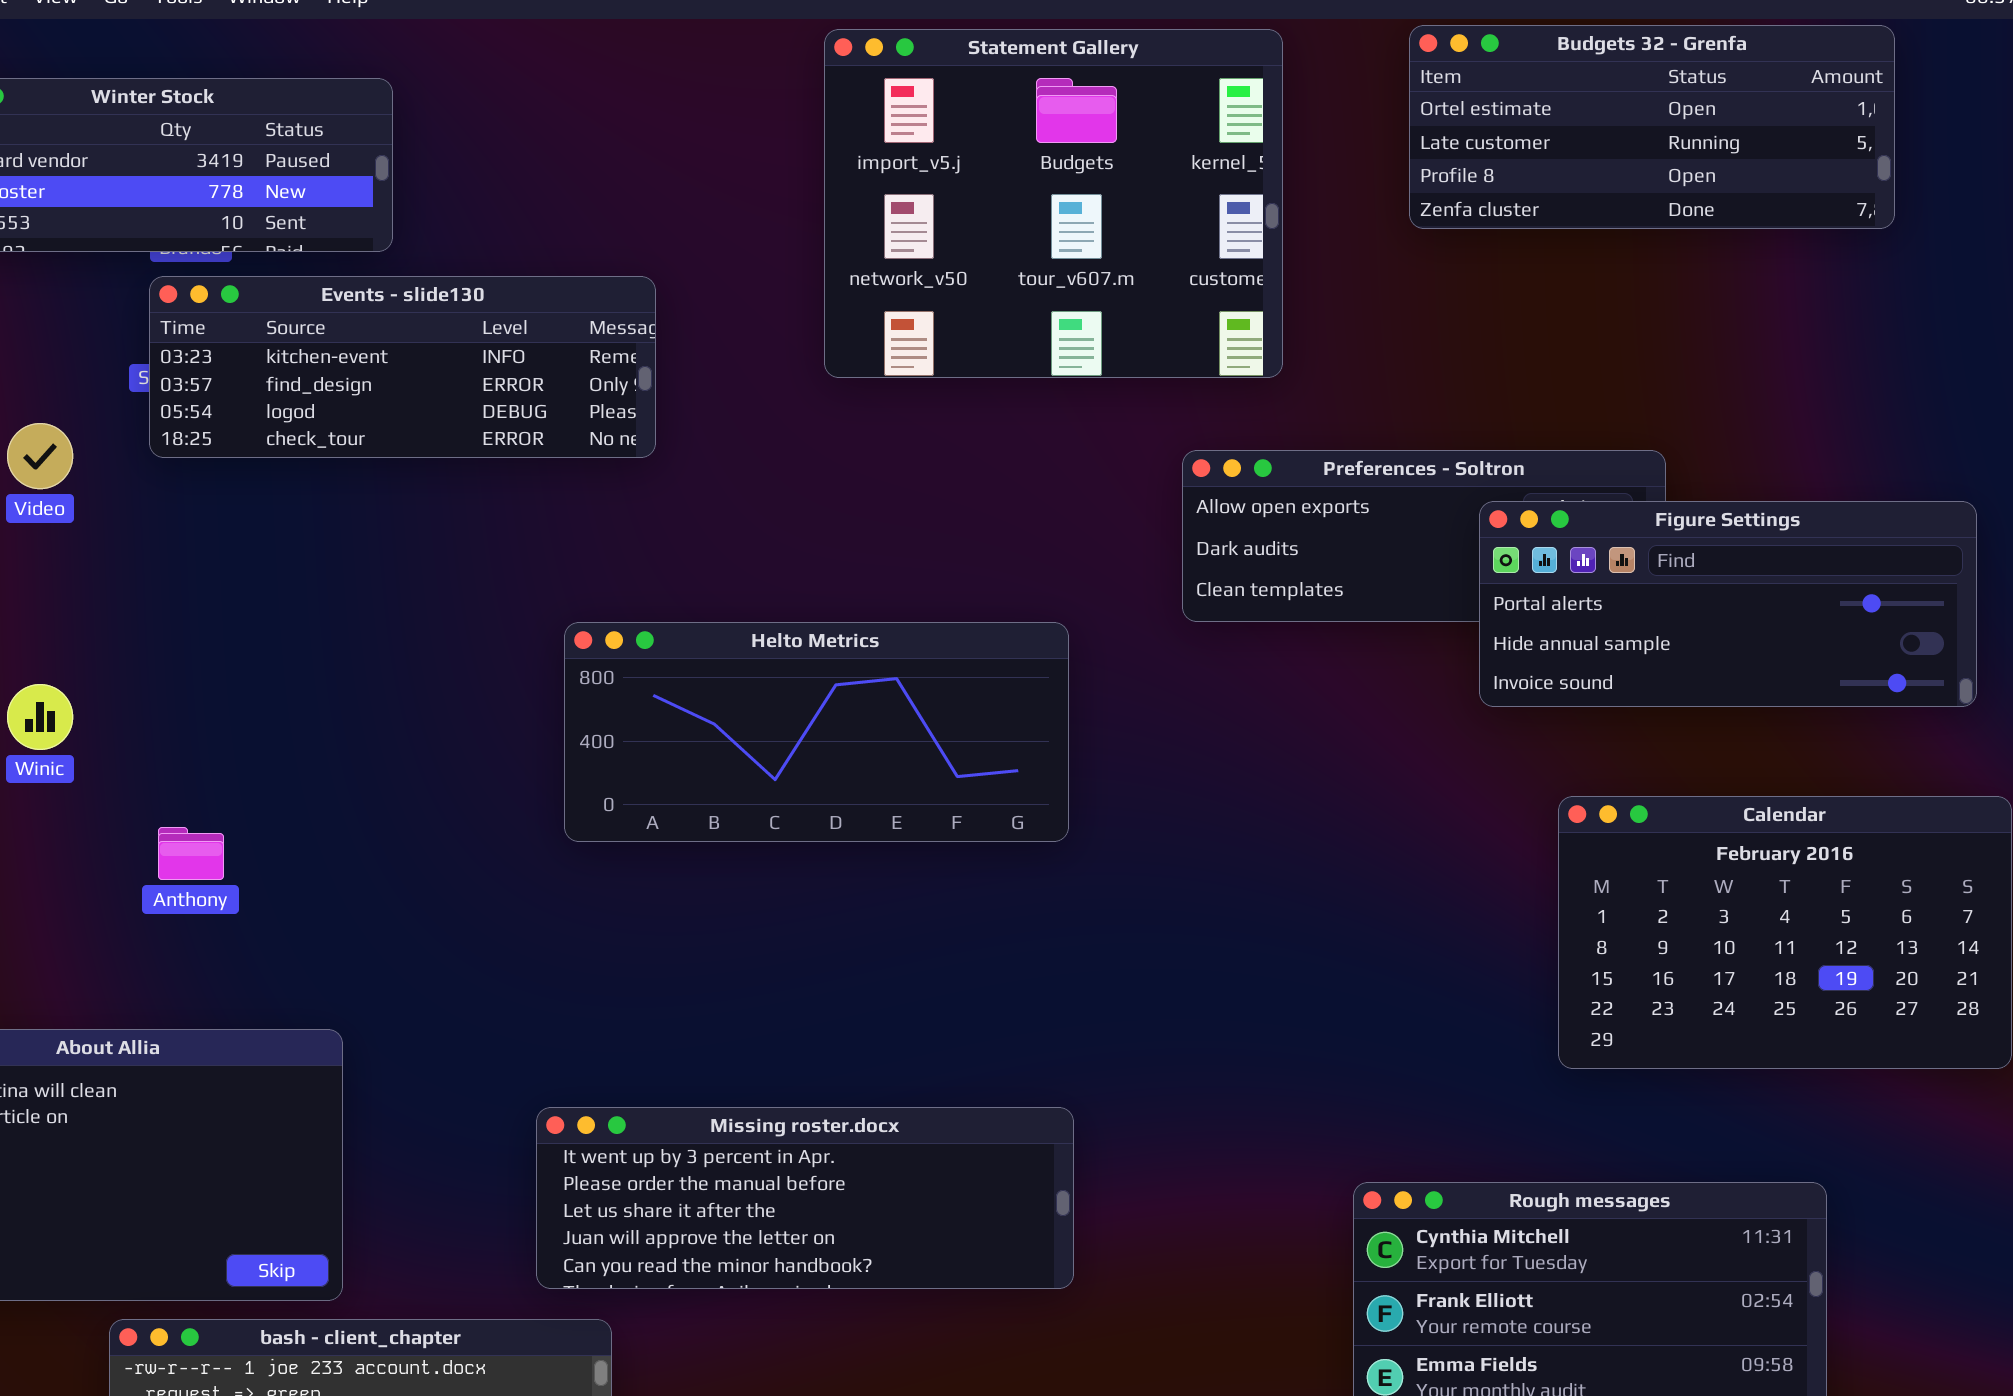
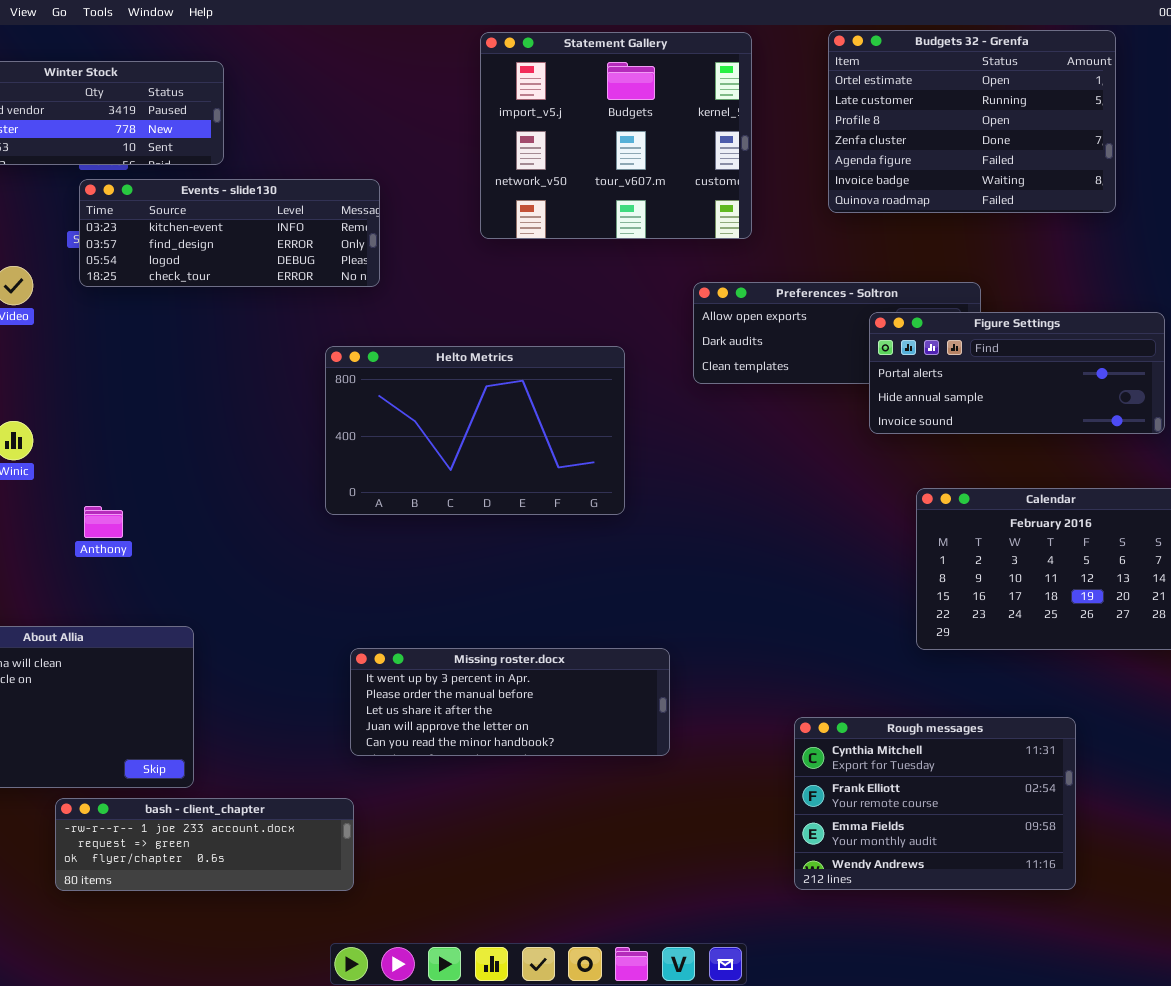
Budgets 32 - Grenfa: [1409,25,1895,229] -> [828,30,1116,213], resized
Helto Metrics: [564,622,1069,842] -> [325,346,625,515], resized
Missing roster.docx: [536,1107,1074,1289] -> [350,648,670,756], moved

